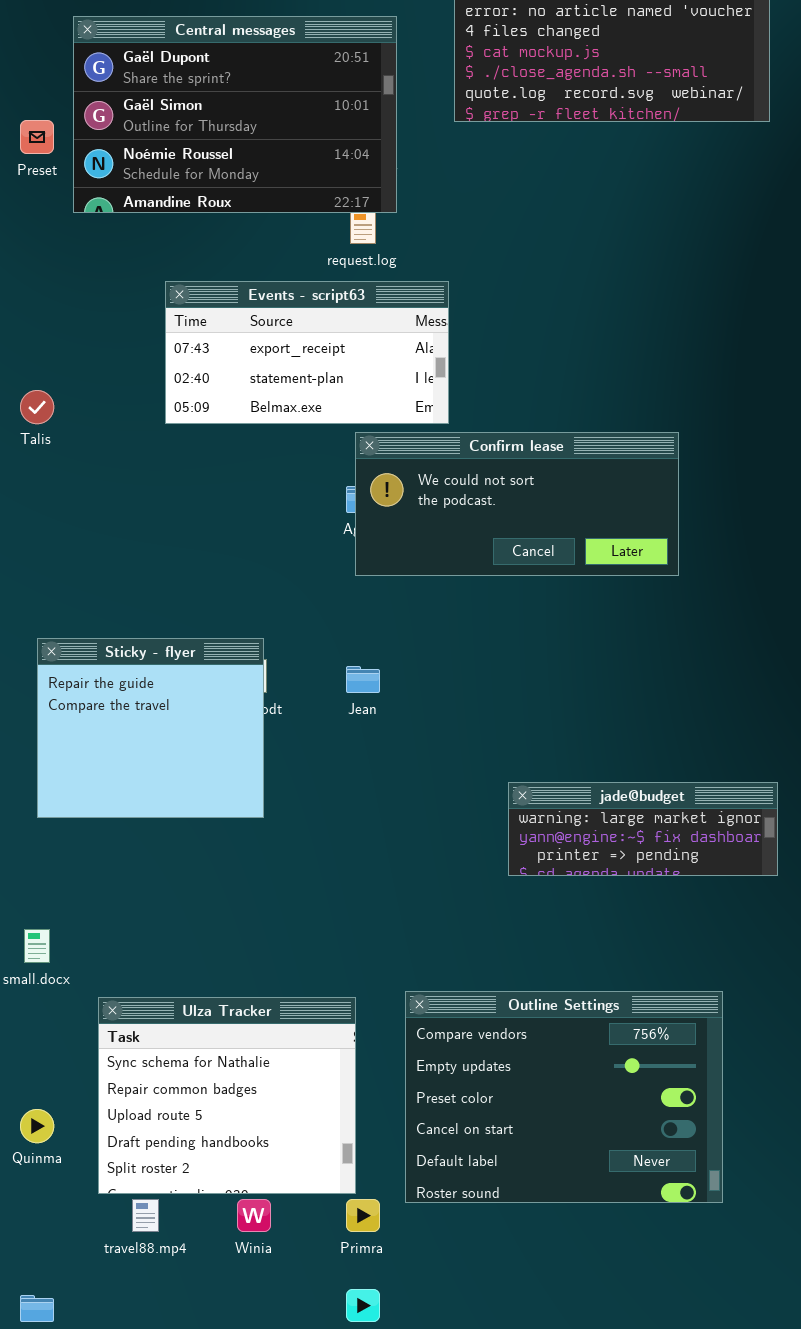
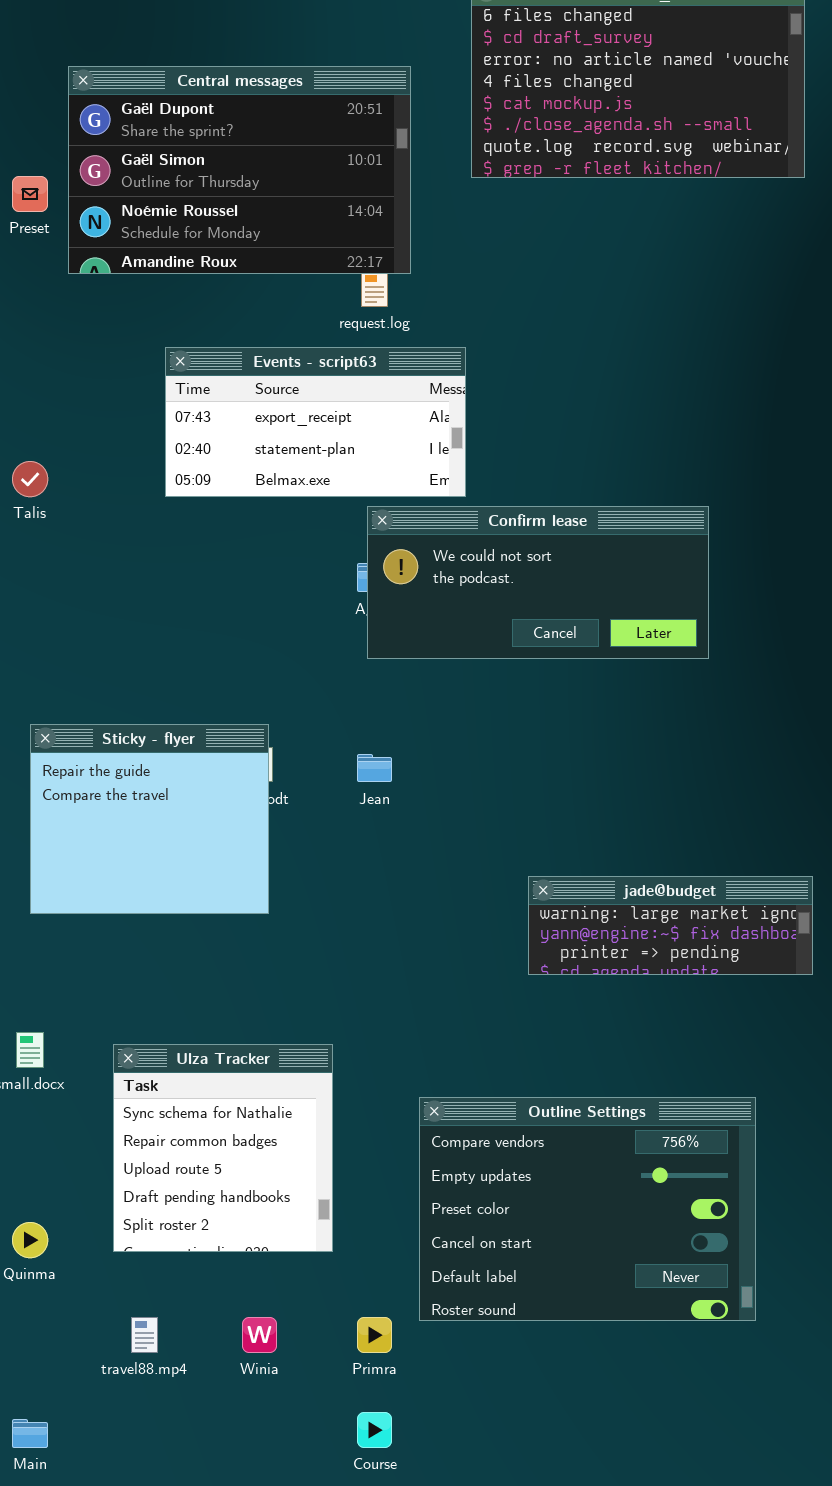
Ulza Tracker: [98,997,356,1194] -> [113,1044,333,1252], moved, resized

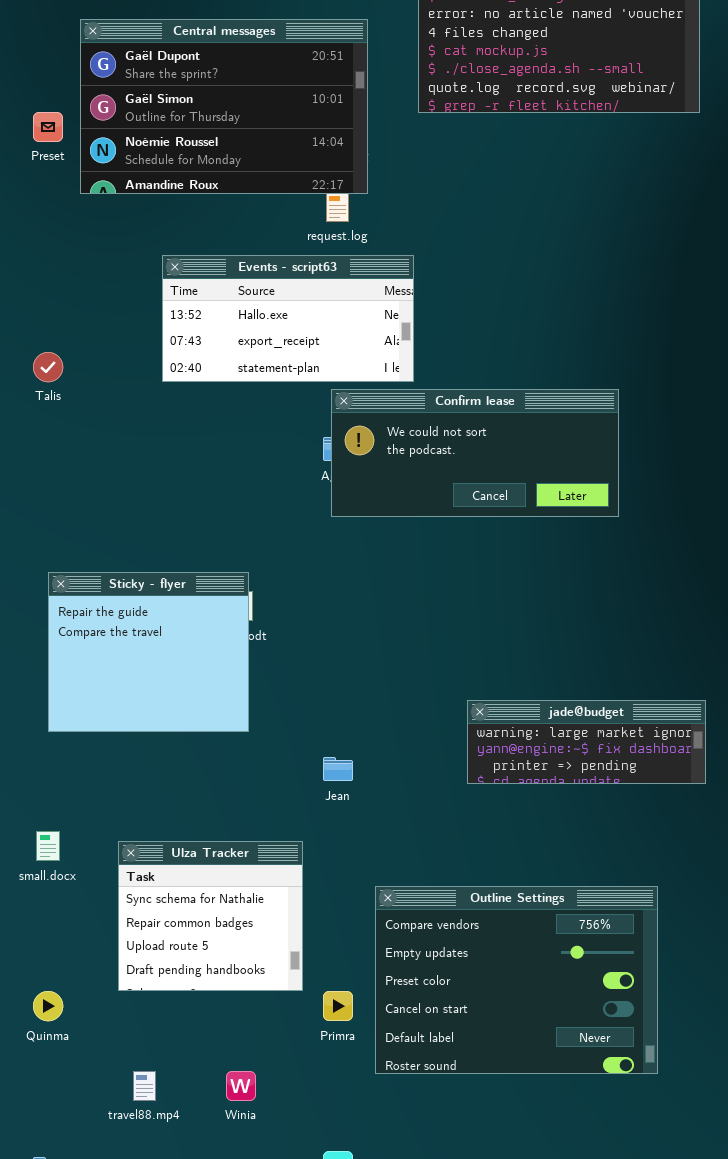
Events - script63: [165,347,466,497] -> [162,255,414,382], scrolled up 1 row
Jean: [357,754,392,782] -> [323,757,353,781], moved
Ulza Tracker: [113,1044,333,1252] -> [118,841,303,991], resized
Primra: [357,1317,392,1353] -> [323,991,353,1021], moved

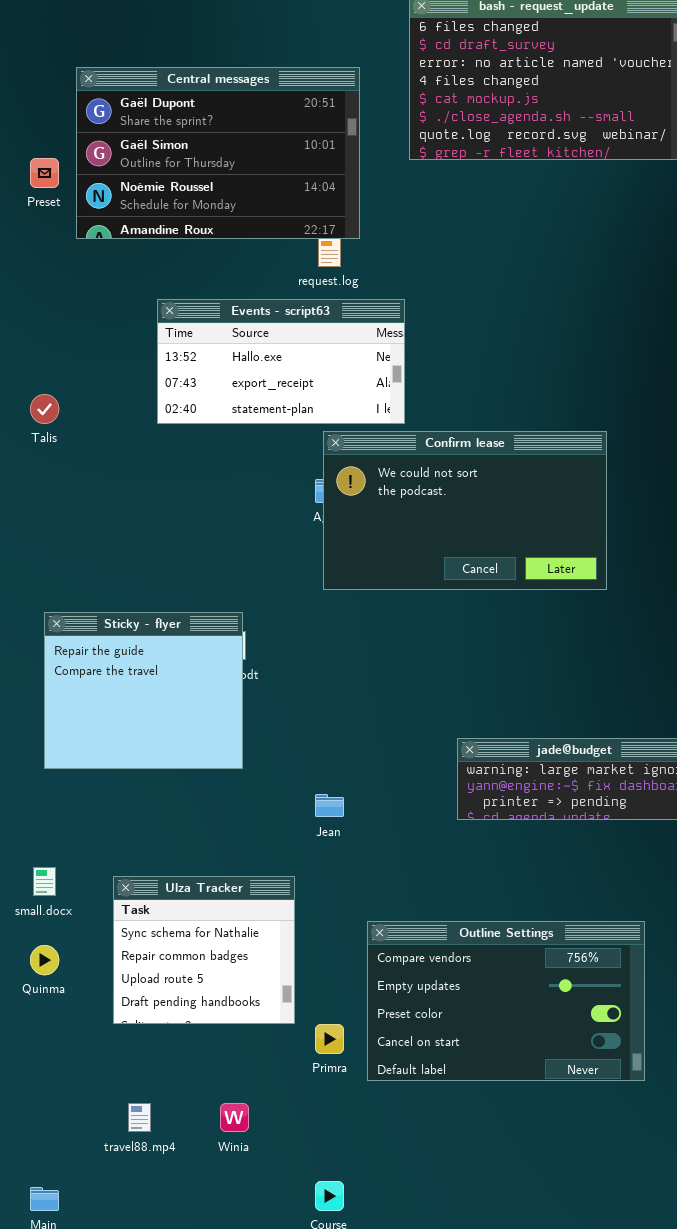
Confirm lease: [331,389,619,517] -> [323,431,607,590], resized
Outline Settings: [375,886,658,1074] -> [367,921,645,1081], resized
Quinma: [33,991,63,1021] -> [30,945,59,975], moved

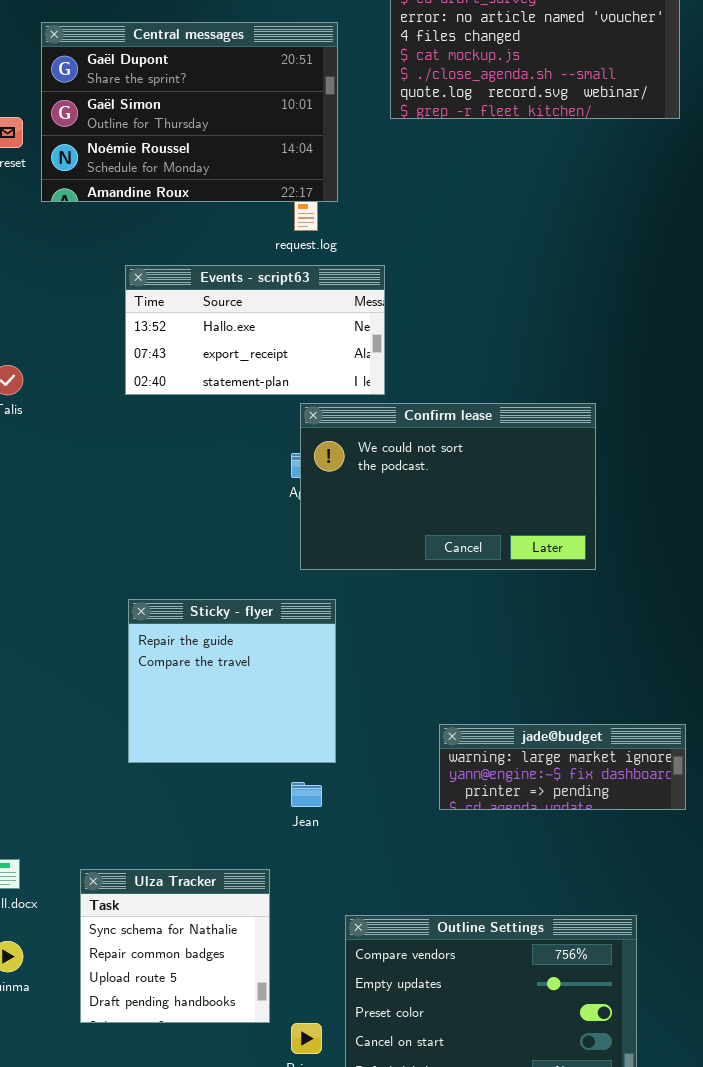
Sticky - flyer: [44,612,243,769] -> [128,599,336,763], moved

